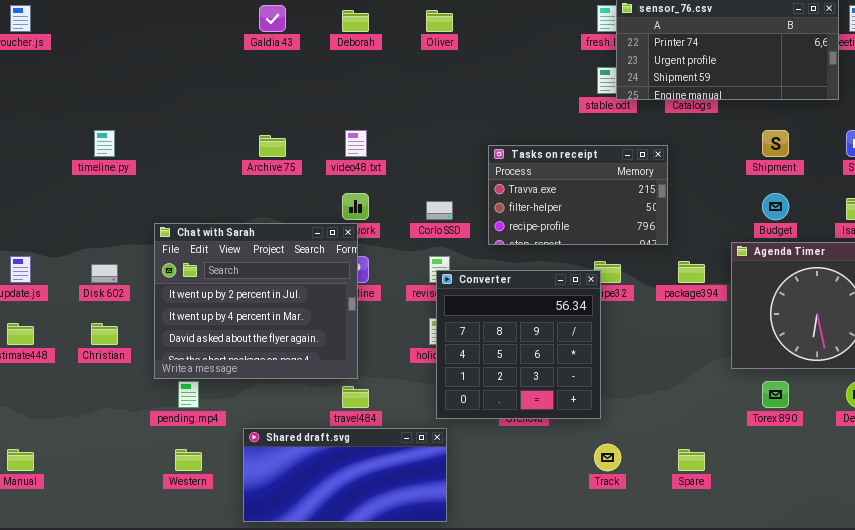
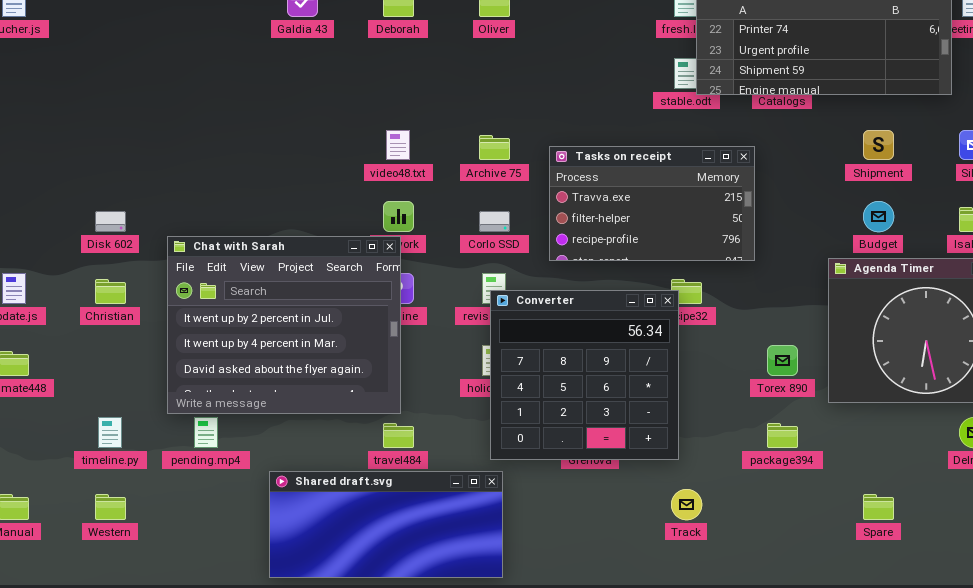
timeline.py: [94,130,115,157] -> [98,417,122,448], moved
Archive 75: [259,135,286,157] -> [479,135,510,160], moved
package394: [678,261,705,283] -> [767,423,798,448], moved
Disk 602: [91,264,118,283] -> [95,211,126,232], moved
Christian: [91,323,118,345] -> [95,279,126,304], moved
Torex 890: [762,381,789,408] -> [767,345,798,376], moved
Western: [175,449,202,471] -> [95,494,126,520], moved
Spare: [678,449,705,471] -> [863,494,894,520], moved

